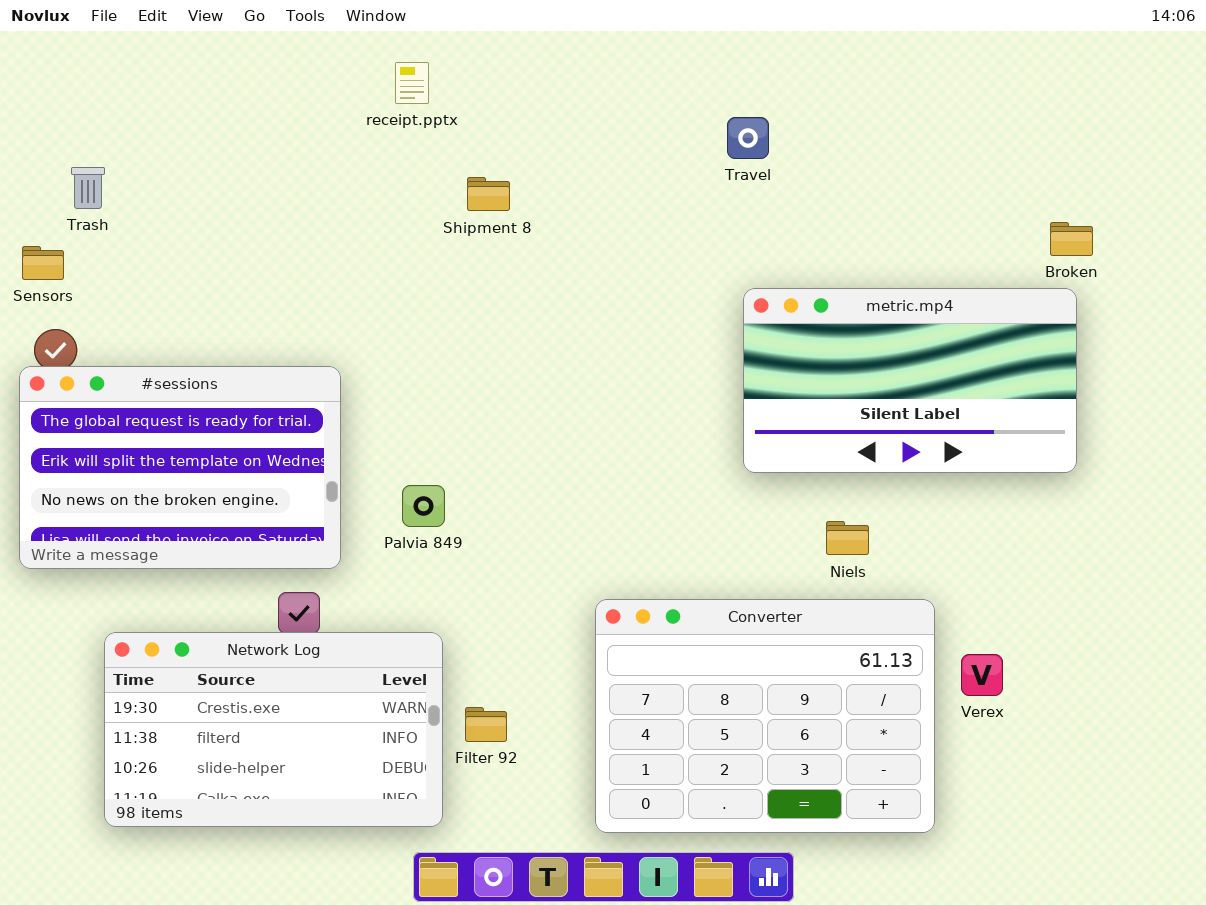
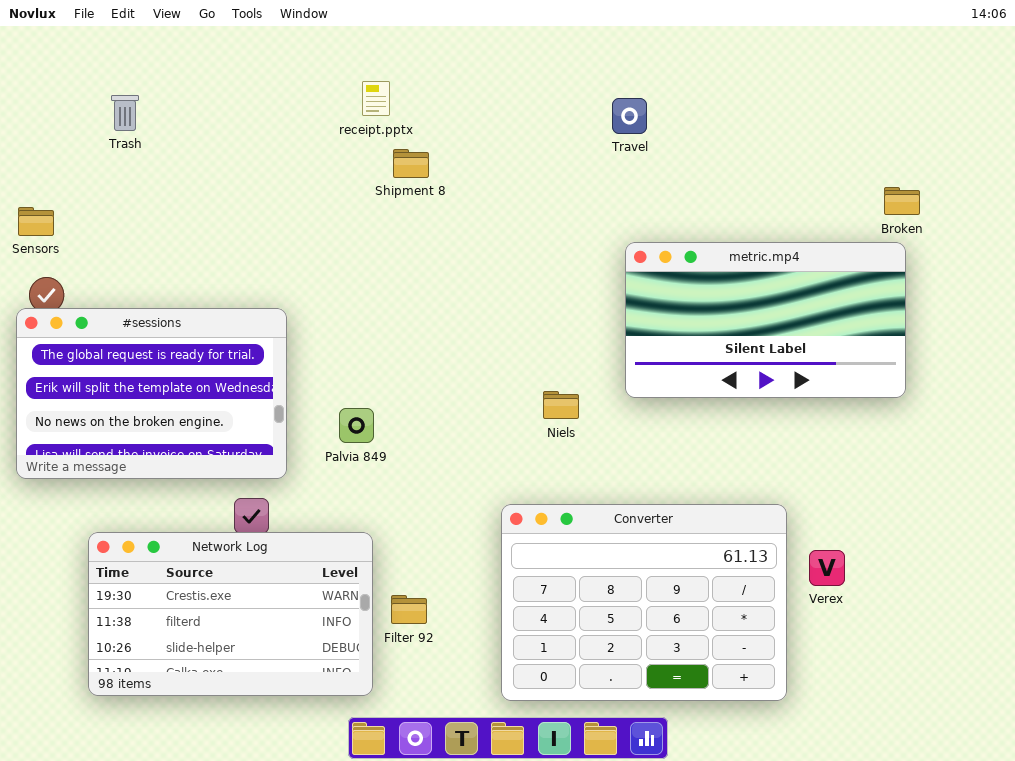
receipt.pptx: [395,62,429,104] -> [362,81,390,116], moved
Trash: [71,167,105,209] -> [111,95,139,131], moved
Niels: [826,521,869,555] -> [543,391,579,419], moved

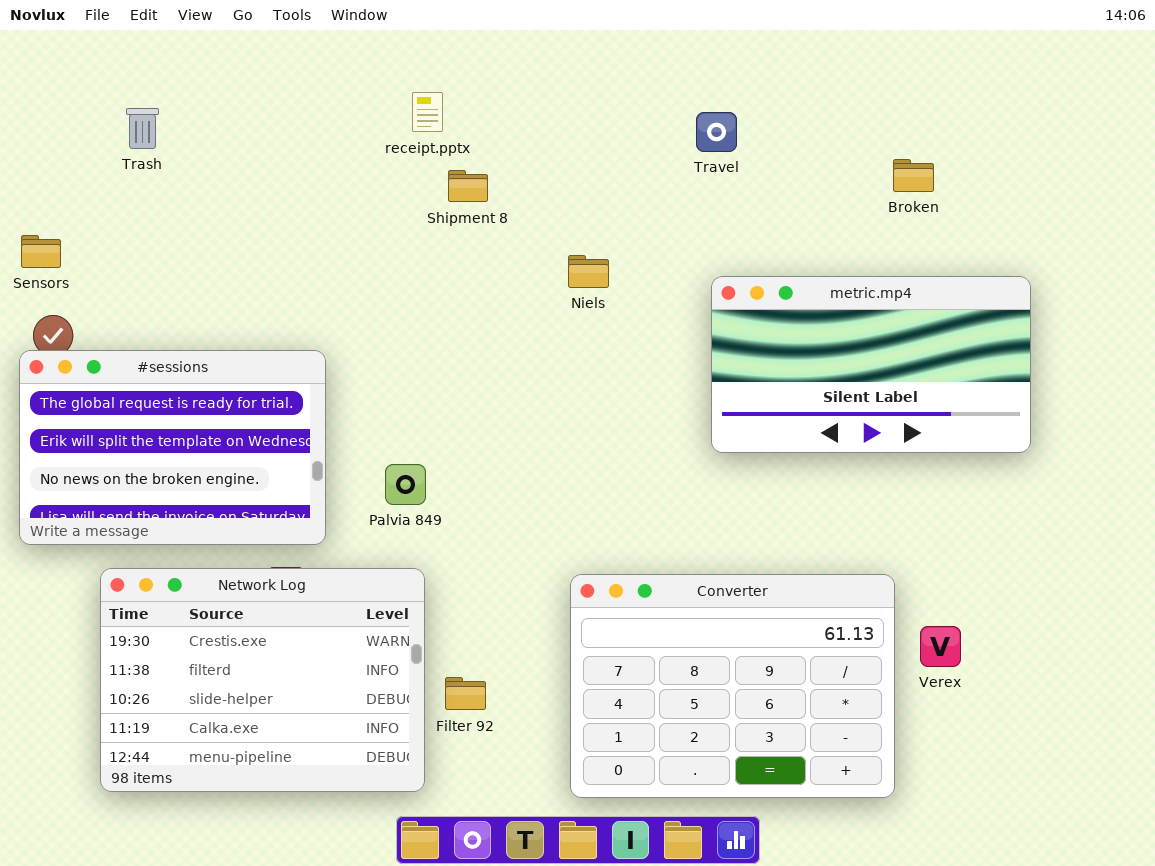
Broken: [884,187,920,215] -> [893,159,934,192], moved
Niels: [543,391,579,419] -> [568,255,609,288], moved
Network Log: [88,532,373,696] -> [100,568,425,792], resized

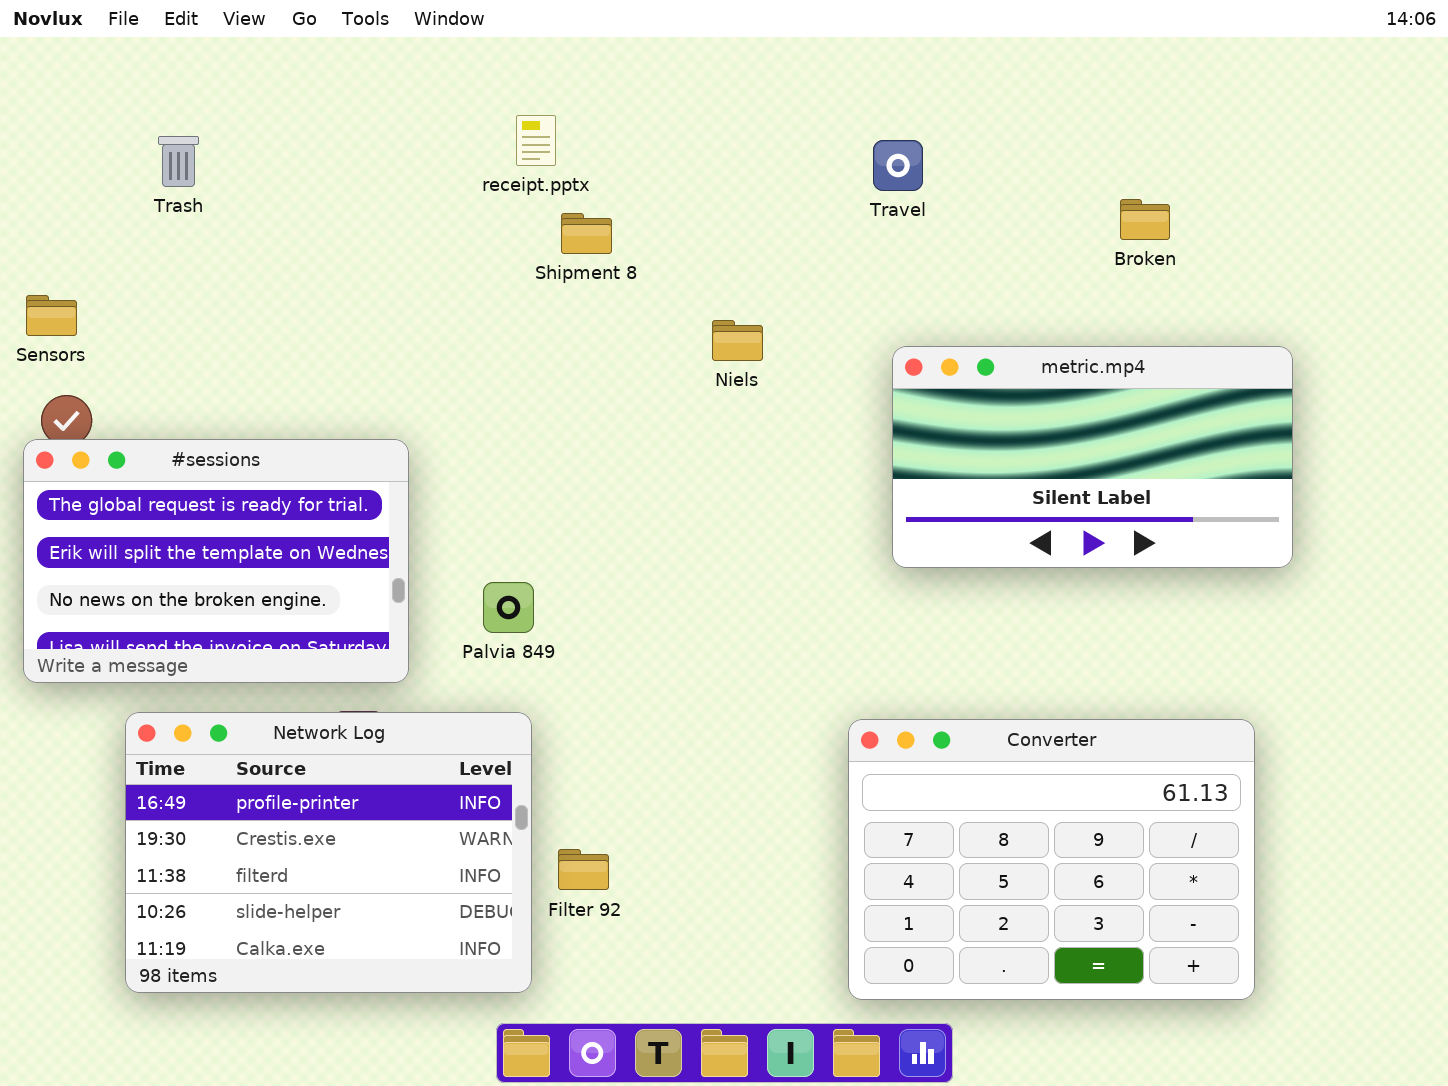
Network Log: [100,568,425,792] -> [125,712,532,993], scrolled up 1 row
Converter: [570,574,895,798] -> [848,719,1255,1000], moved

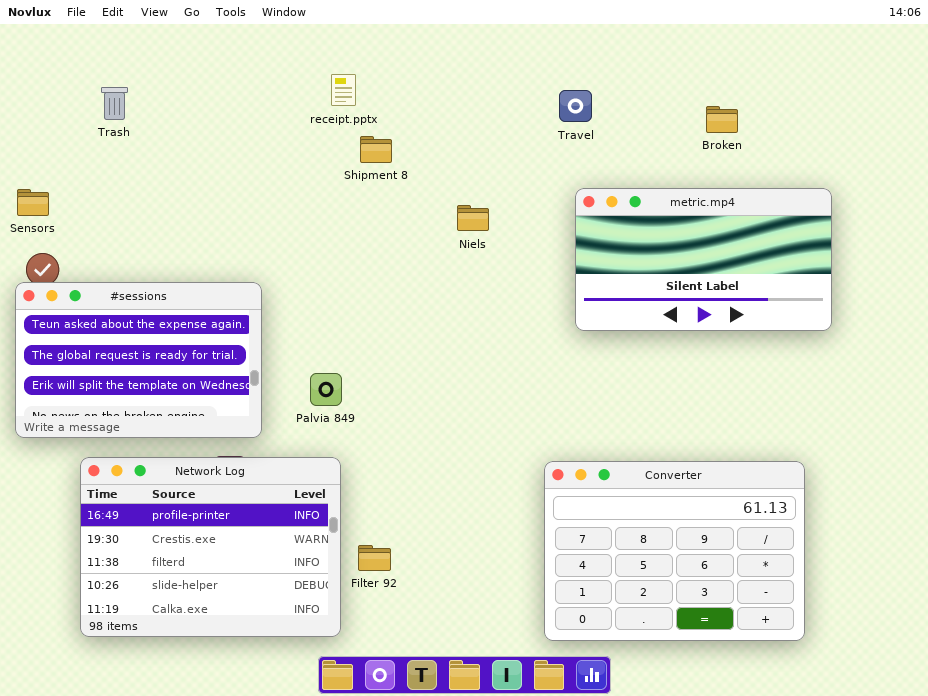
Broken: [1120,199,1170,240] -> [706,106,738,133], moved
metric.mp4: [892,346,1293,568] -> [575,188,832,331], moved
#sessions: [23,439,409,683] -> [15,282,262,438], scrolled up 1 row

